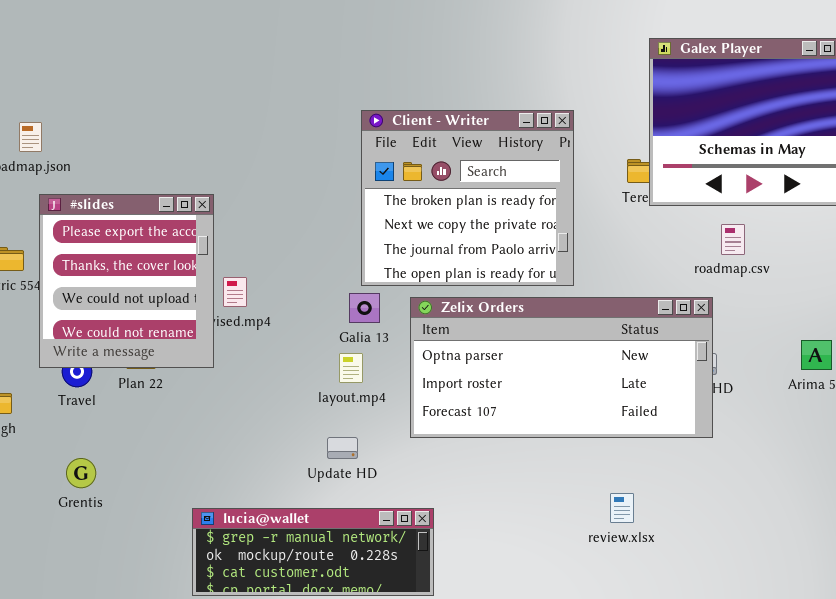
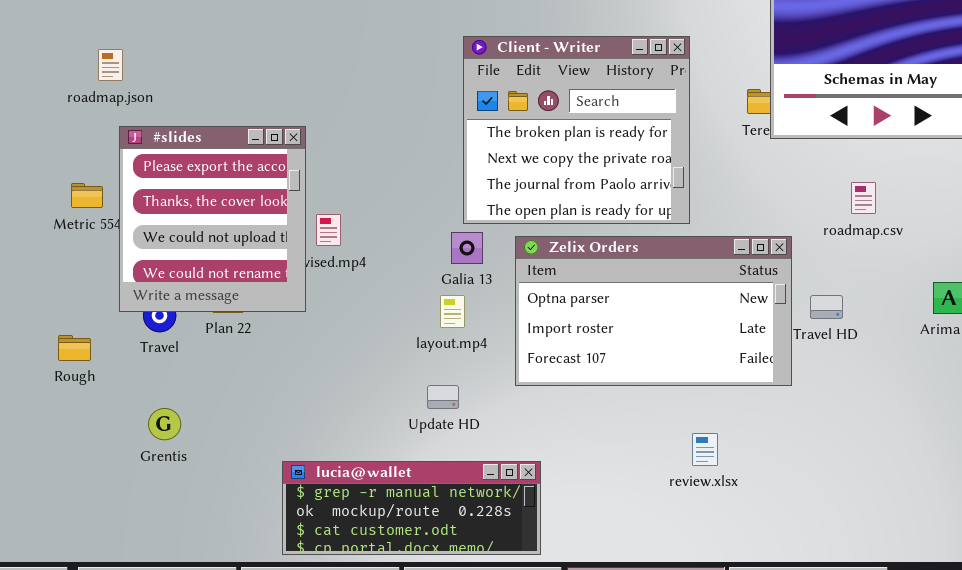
roadmap.csv: [721,224,745,255] -> [851,182,876,214], moved
Zelix Orders: [410,297,713,438] -> [515,236,792,386], resized
review.xlsx: [610,493,634,523] -> [692,433,718,466], moved

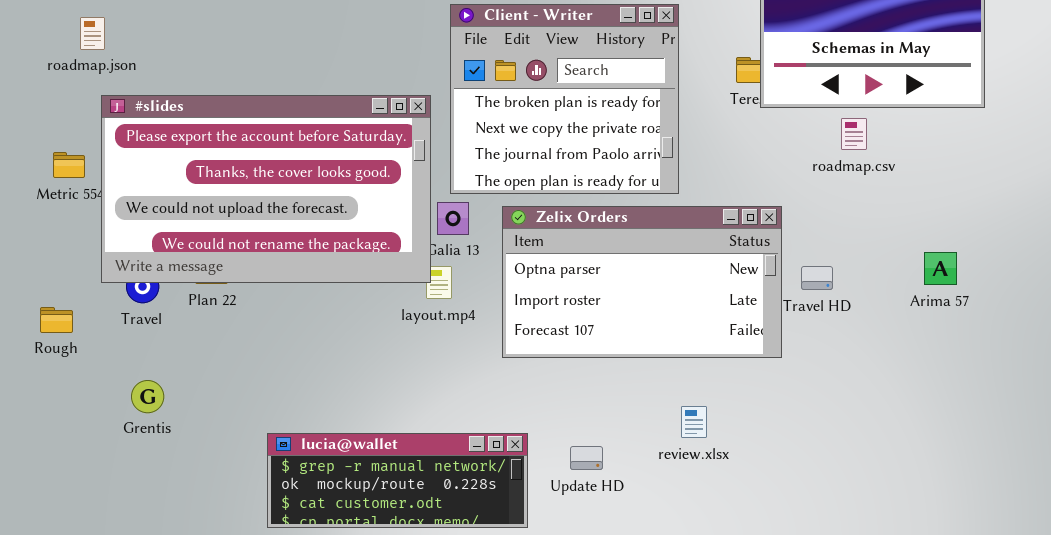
#slides: [119,126,306,312] -> [101,95,431,283], resized
roadmap.csv: [851,182,876,214] -> [841,118,867,150], moved
Update HD: [427,385,459,409] -> [570,446,603,470], moved

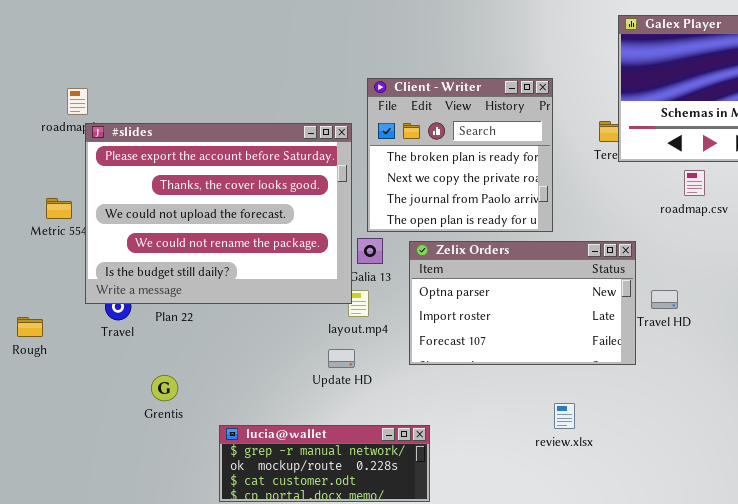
#slides: [101,95,431,283] -> [85,123,352,304], resized
Rough: [40,307,73,333] -> [17,317,43,337], moved
Grentis: [131,380,164,413] -> [151,375,178,401], moved
Update HD: [570,446,603,470] -> [328,349,355,368], moved

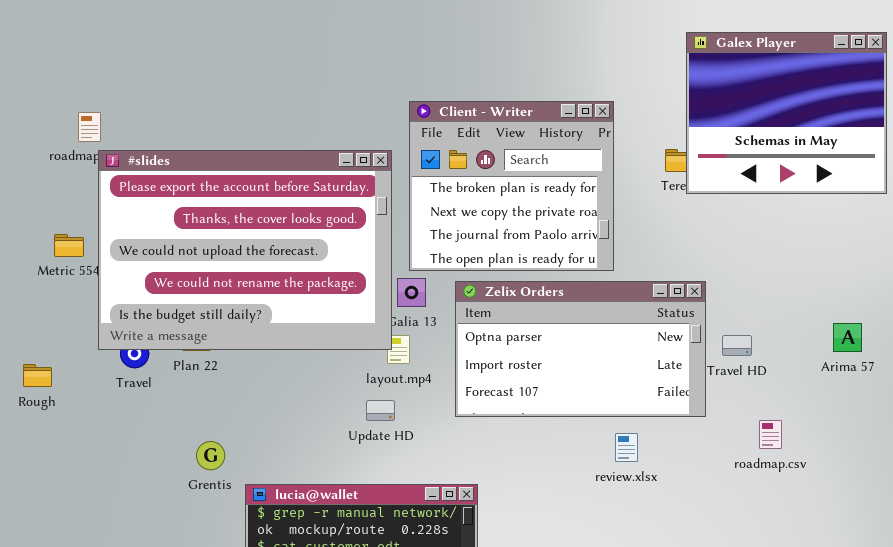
roadmap.csv: [684,170,705,196] -> [759,420,782,449], moved
Grentis: [151,375,178,401] -> [196,441,225,470], moved
review.xlsx: [554,403,575,429] -> [615,433,638,462], moved

